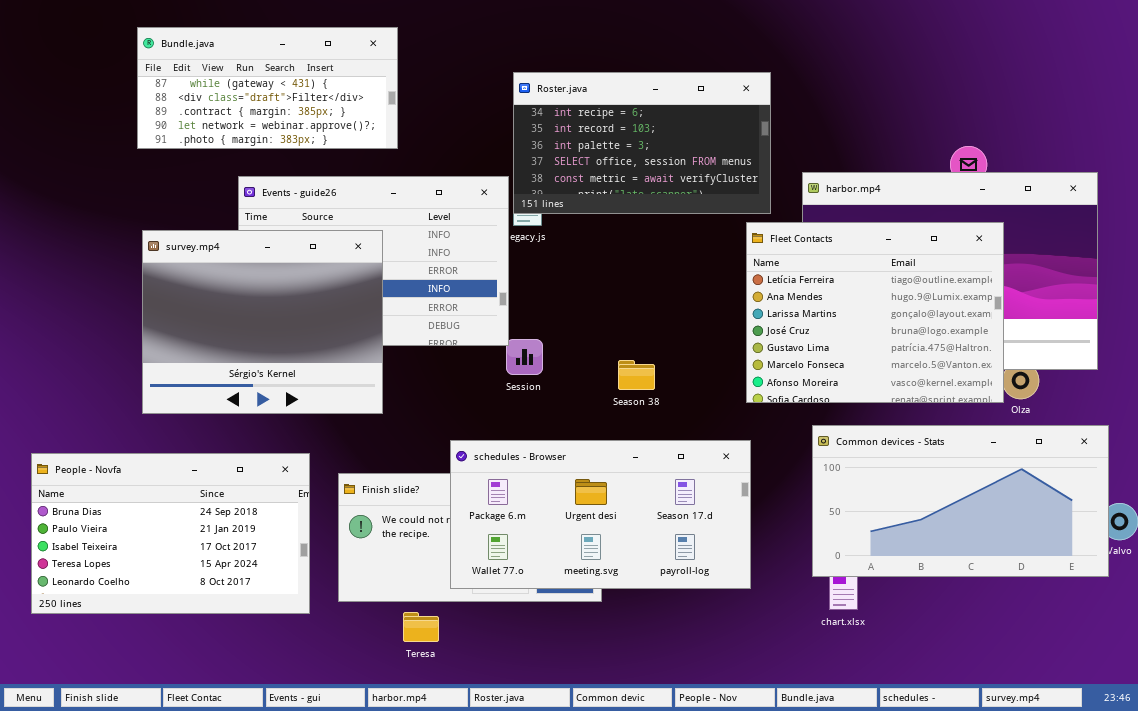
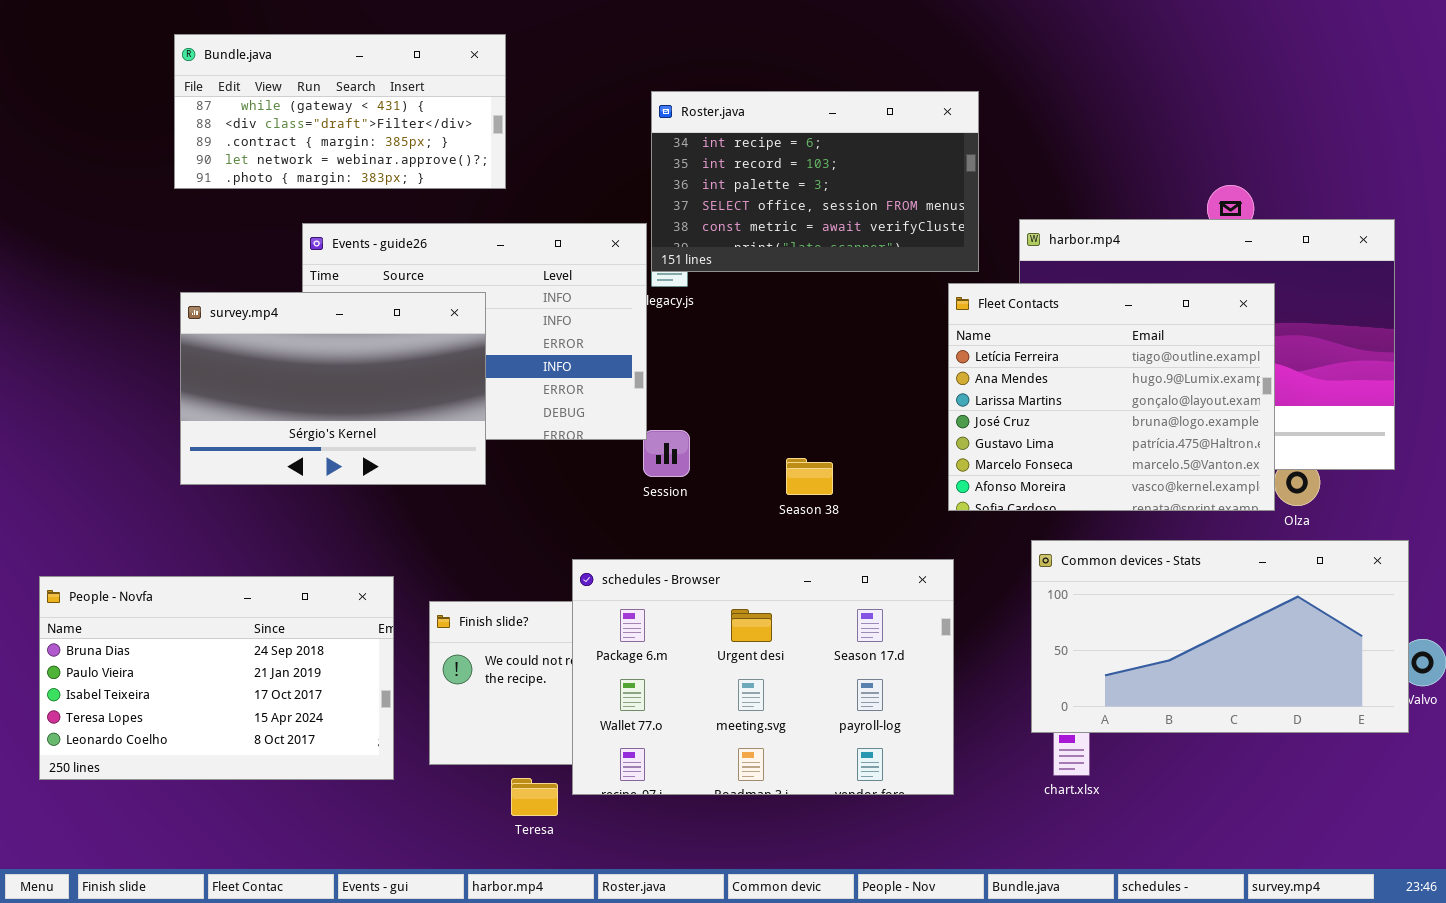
survey.mp4: [142,230,383,414] -> [180,292,486,485], resized
schedules - Browser: [450,440,751,589] -> [572,559,954,795], resized

